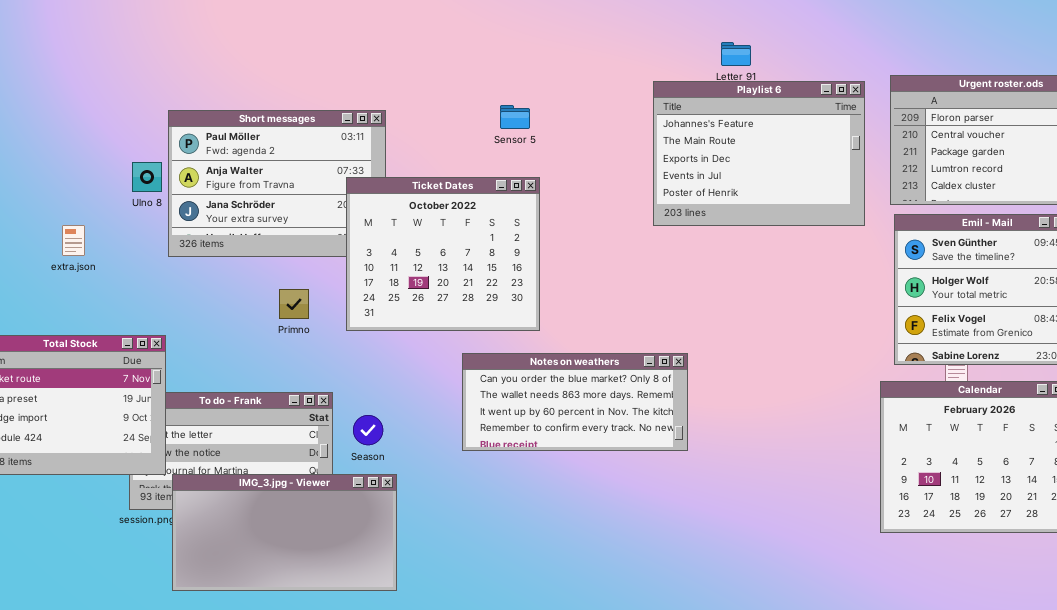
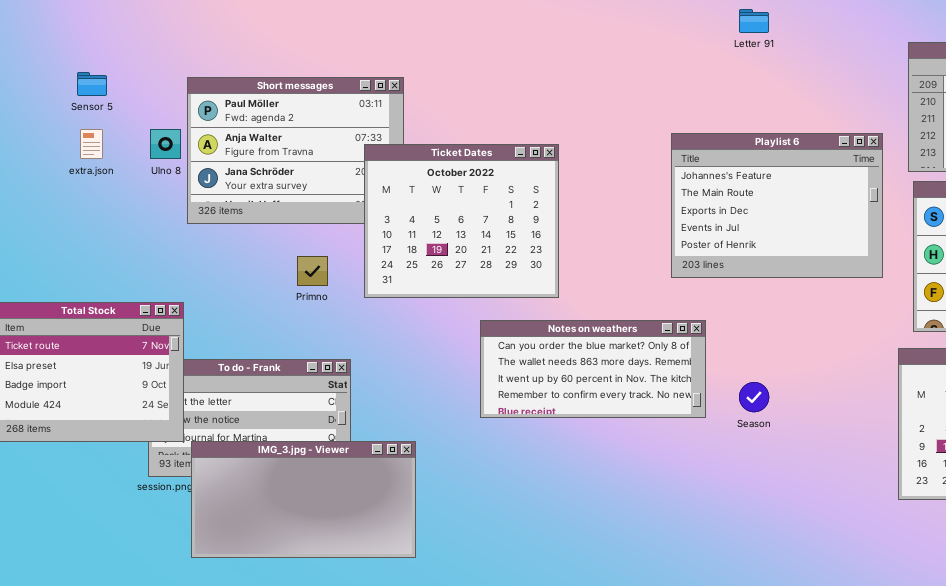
Playlist 6: [653,81,865,226] -> [671,133,883,278], moved
Sensor 5: [500,105,530,129] -> [77,72,107,96], moved
extra.json: [62,225,85,256] -> [80,129,103,159], moved
Season: [353,415,383,445] -> [739,382,769,412], moved

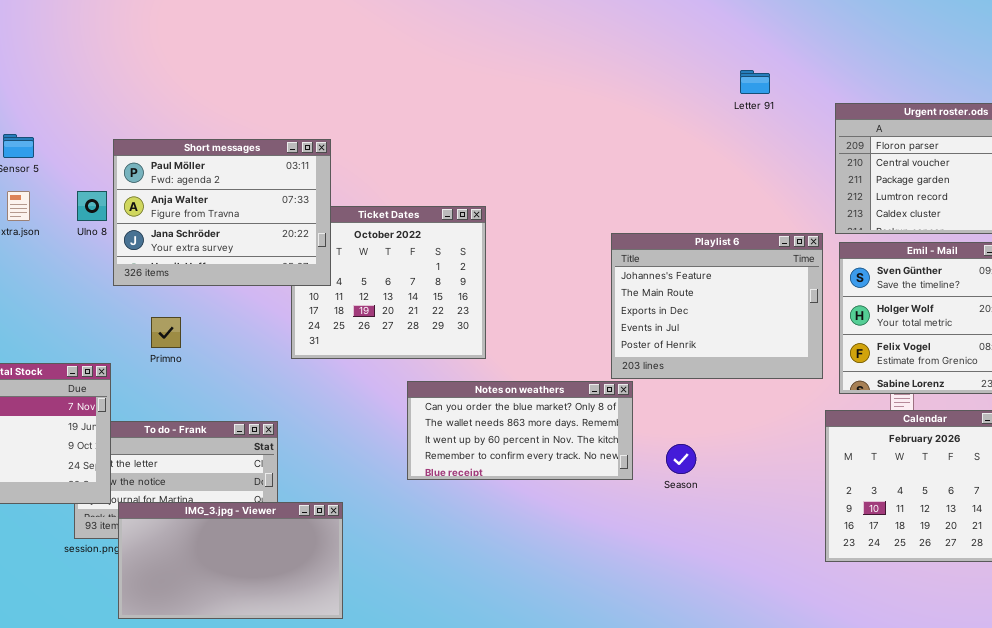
Letter 91: [739,9,769,33] -> [740,70,770,94], moved
Short messages: [187,77,404,224] -> [113,139,331,286], raised
Playlist 6: [671,133,883,278] -> [611,233,823,379], moved
Primno: [297,256,328,286] -> [151,317,181,348], moved

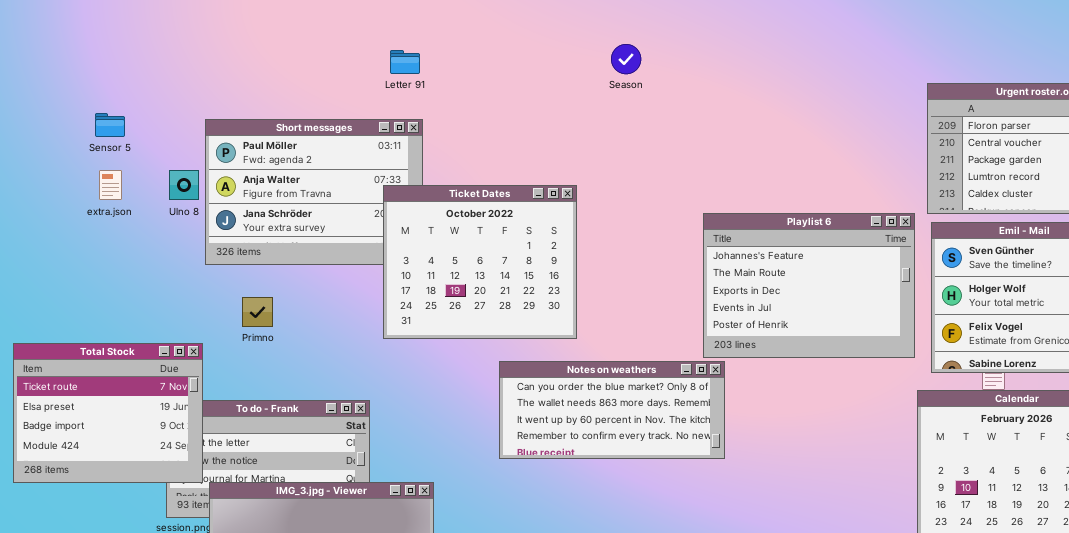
Letter 91: [740,70,770,94] -> [390,50,420,74], moved
Ticket Dates: [291,206,486,359] -> [383,185,577,339], raised
Season: [666,444,696,474] -> [611,44,641,74], moved

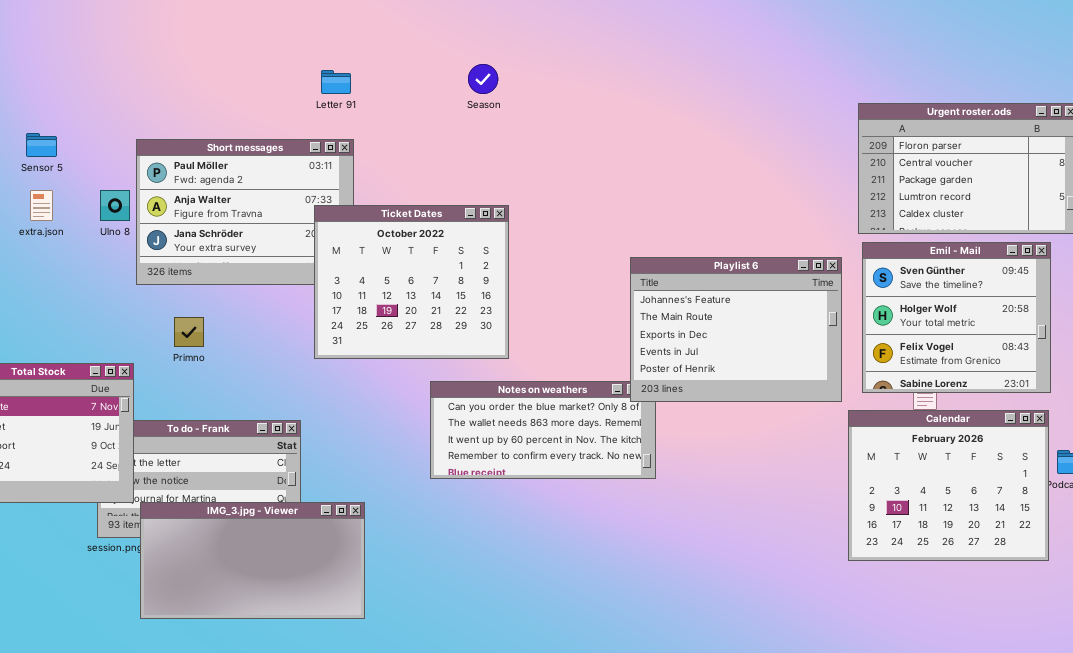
Season: [611,44,641,74] -> [468,64,498,94], moved
Playlist 6: [703,213,915,358] -> [630,257,842,402], moved

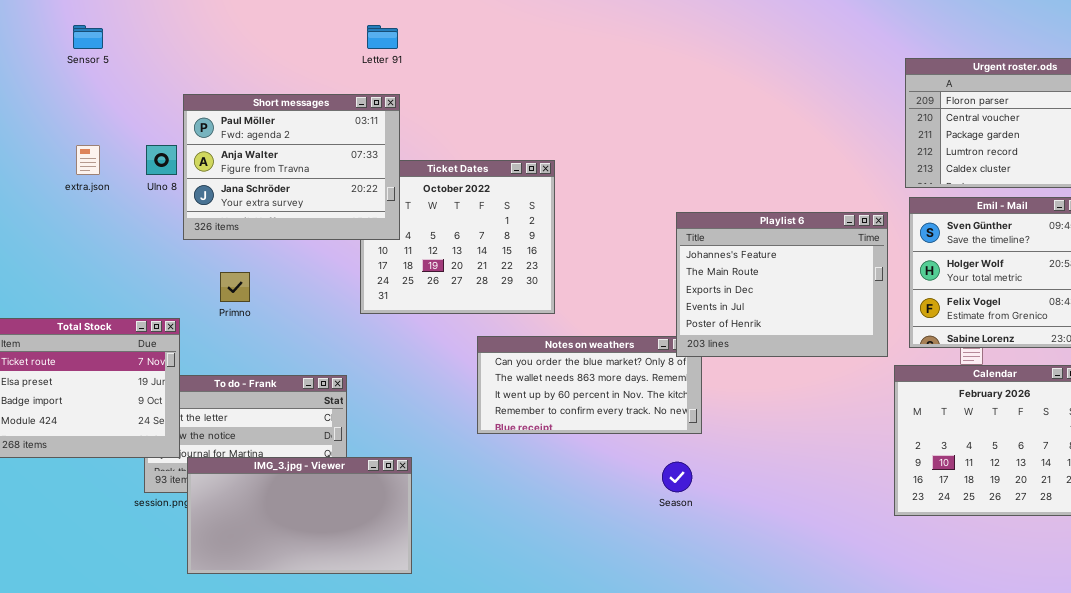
Season: [468,64,498,94] -> [662,462,692,492], moved
Sensor 5: [26,133,57,157] -> [73,25,103,49], moved
Short messages: [136,139,354,285] -> [183,94,400,240], raised

